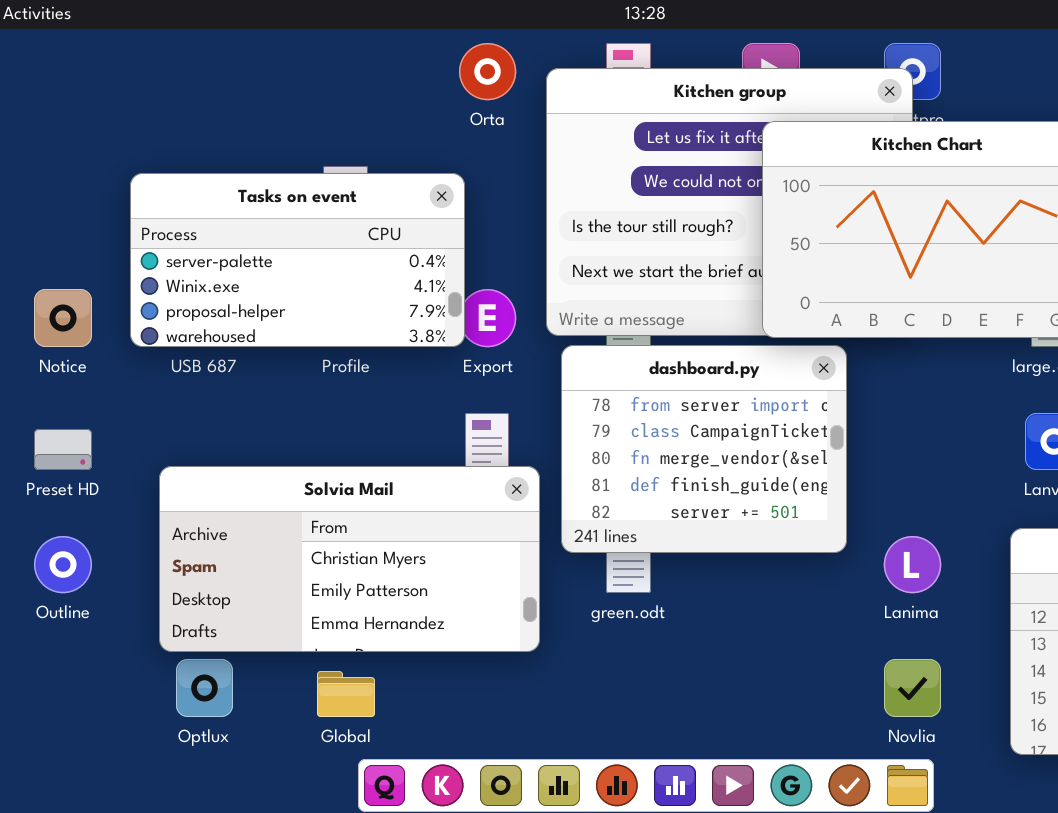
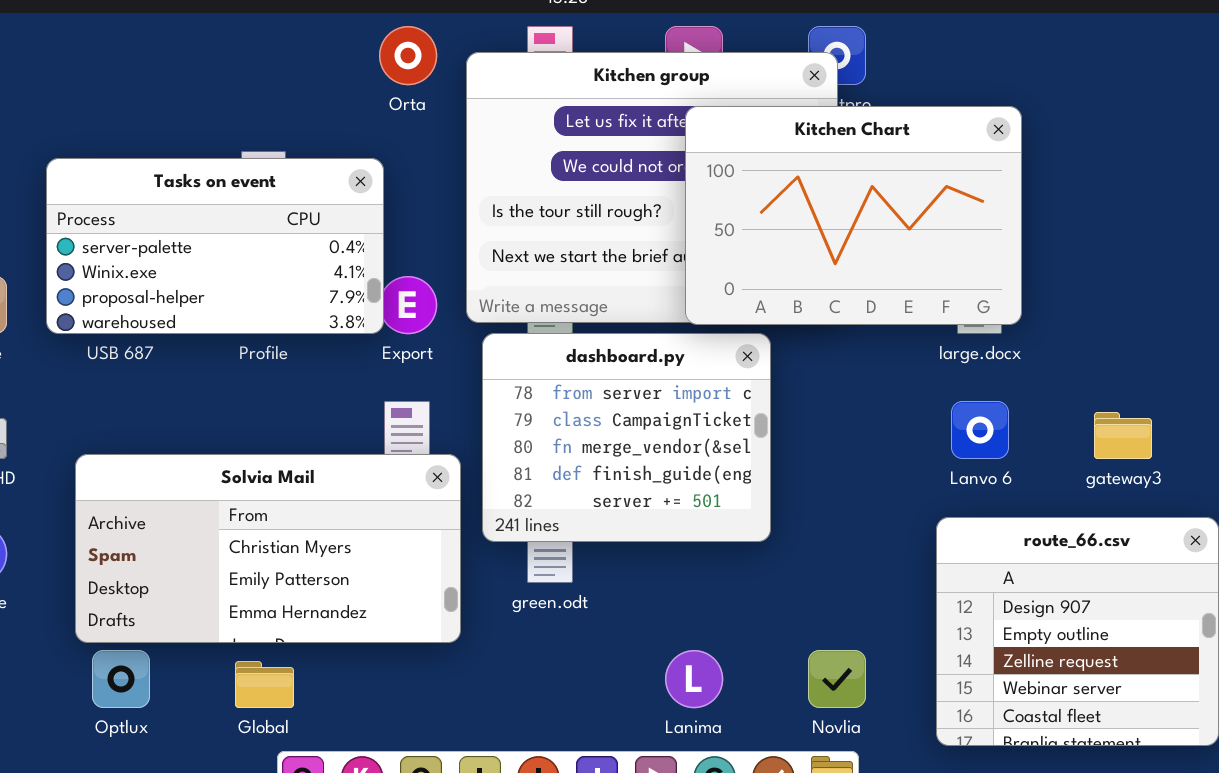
Lanima: [884,536,941,593] -> [665,650,723,708], moved

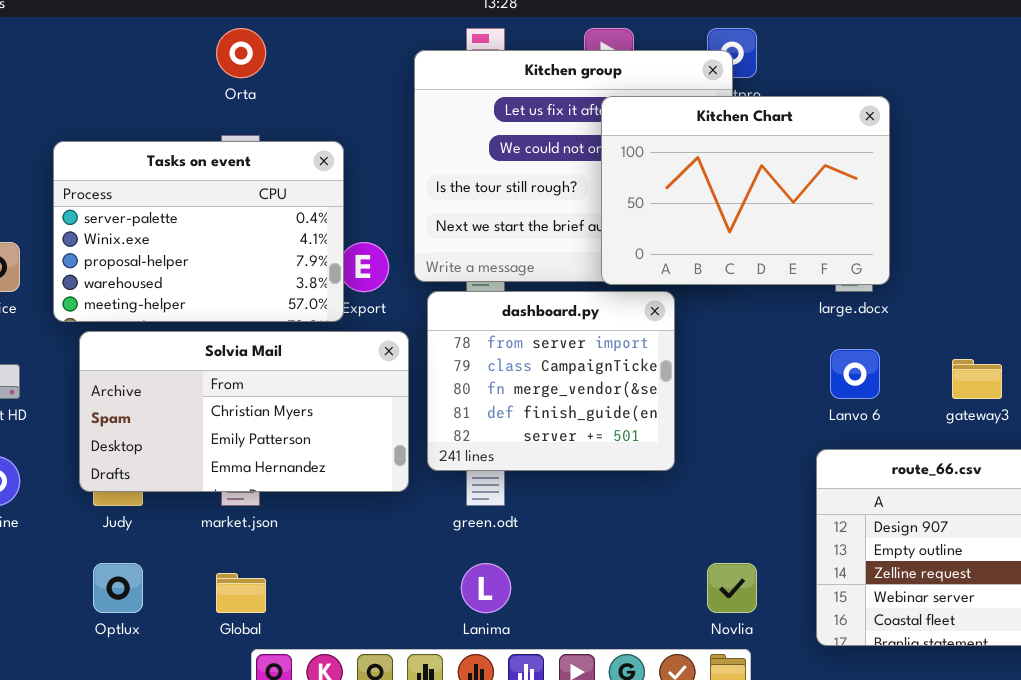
Orta: [379,26,437,85] -> [216,28,266,78], moved
Tasks on event: [46,158,384,334] -> [53,141,344,322], resized
Solvia Mail: [75,454,461,643] -> [79,331,409,492], moved
Lanima: [665,650,723,708] -> [461,563,511,613], moved

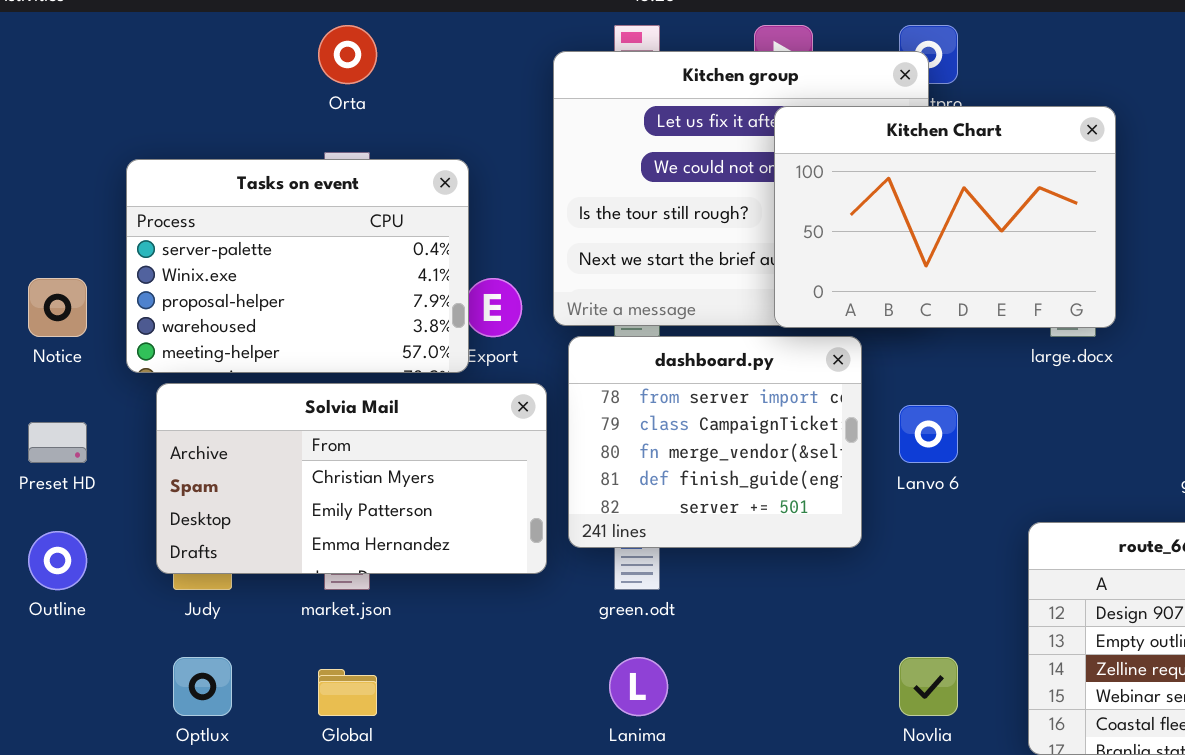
Lanvo 6: [830,349,880,399] -> [899,405,958,463], moved

